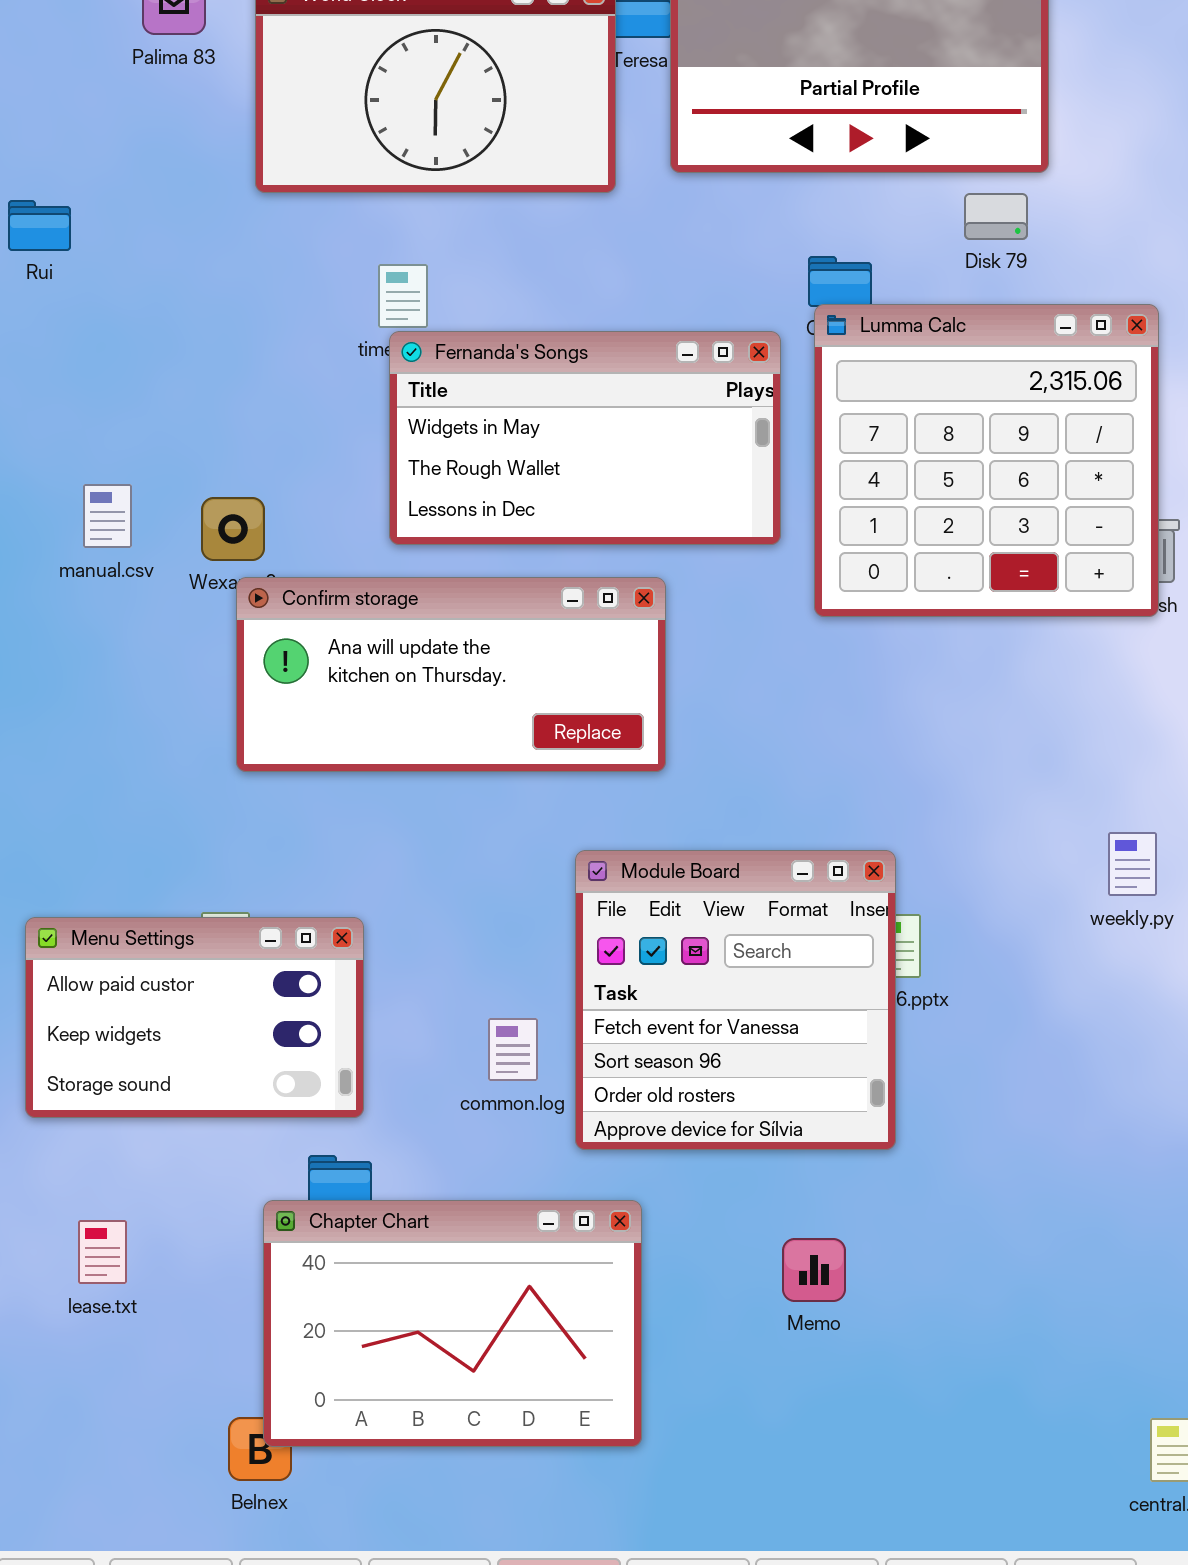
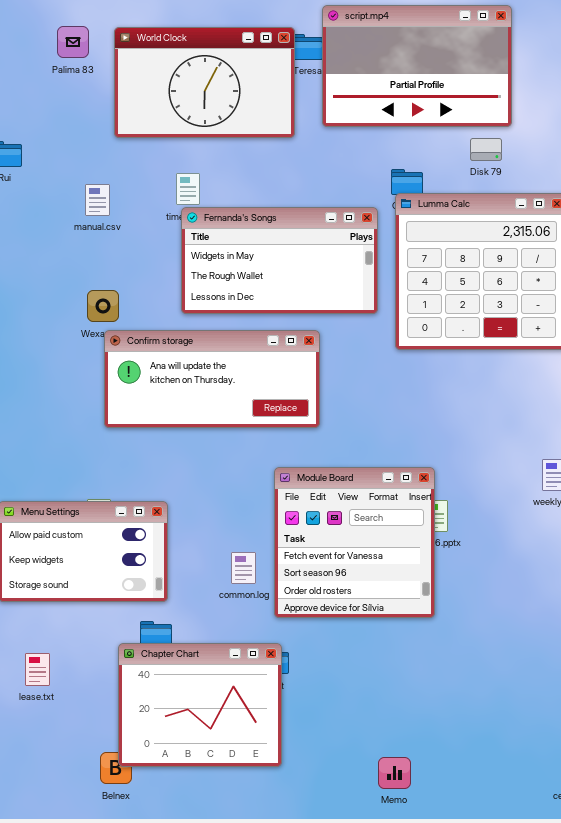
manual.csv: [83,484,132,548] -> [85,184,110,216], moved
Chapter Chart: [263,1200,642,1447] -> [118,643,282,767], resized
Memo: [782,1238,846,1302] -> [378,757,411,789], moved

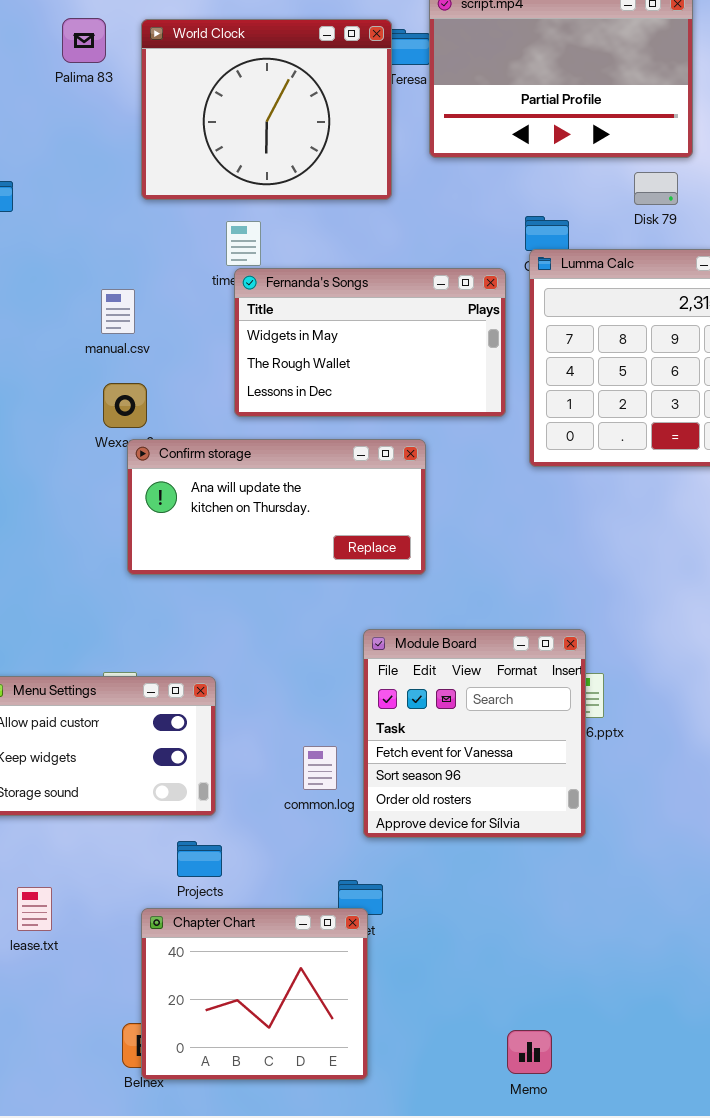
World Clock: [114,27,295,138] -> [141,19,392,200], resized
manual.csv: [85,184,110,216] -> [101,289,135,334], moved
Chapter Chart: [118,643,282,767] -> [141,908,368,1080], moved

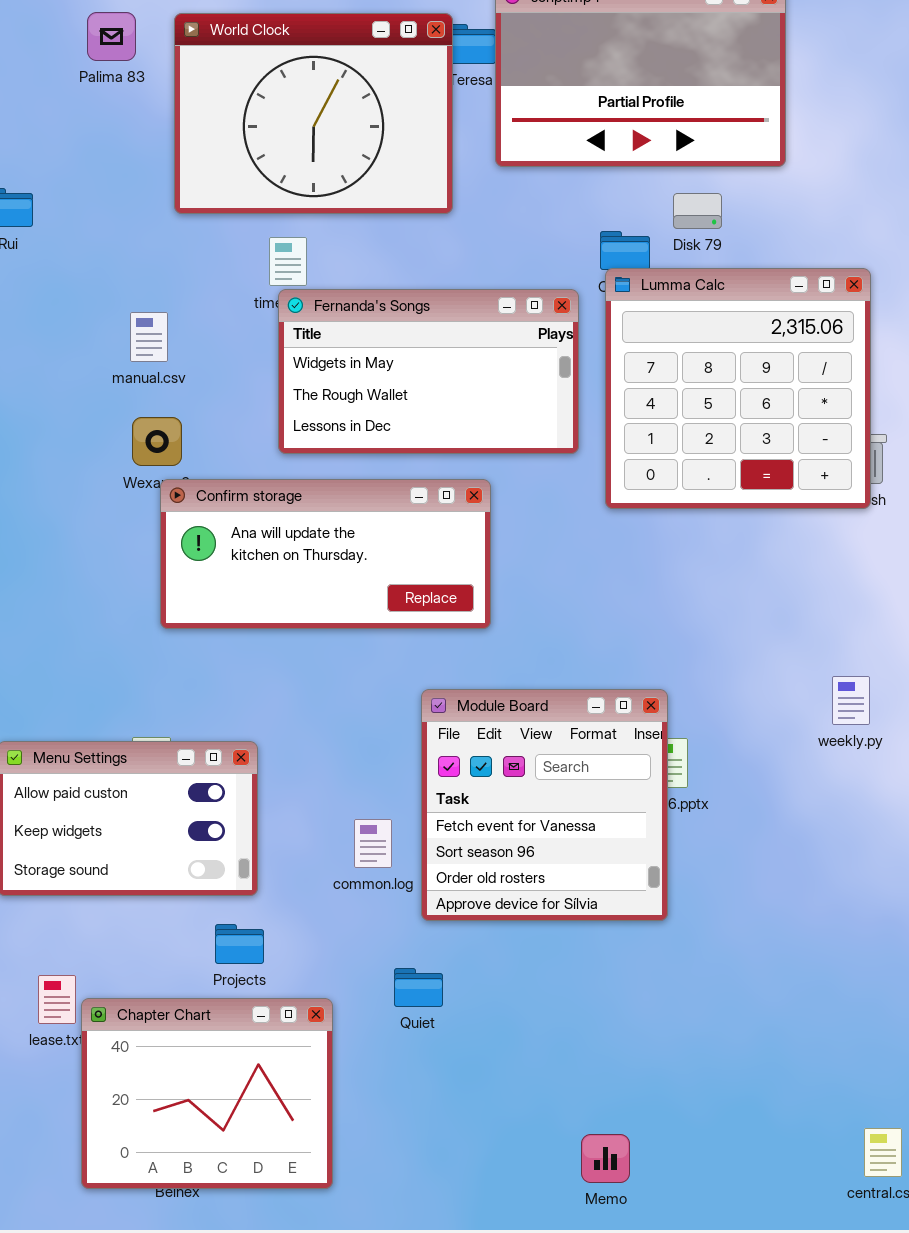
Disk 79: [634,172,678,205] -> [673,193,722,229], moved
Chapter Chart: [141,908,368,1080] -> [81,998,333,1189], moved

